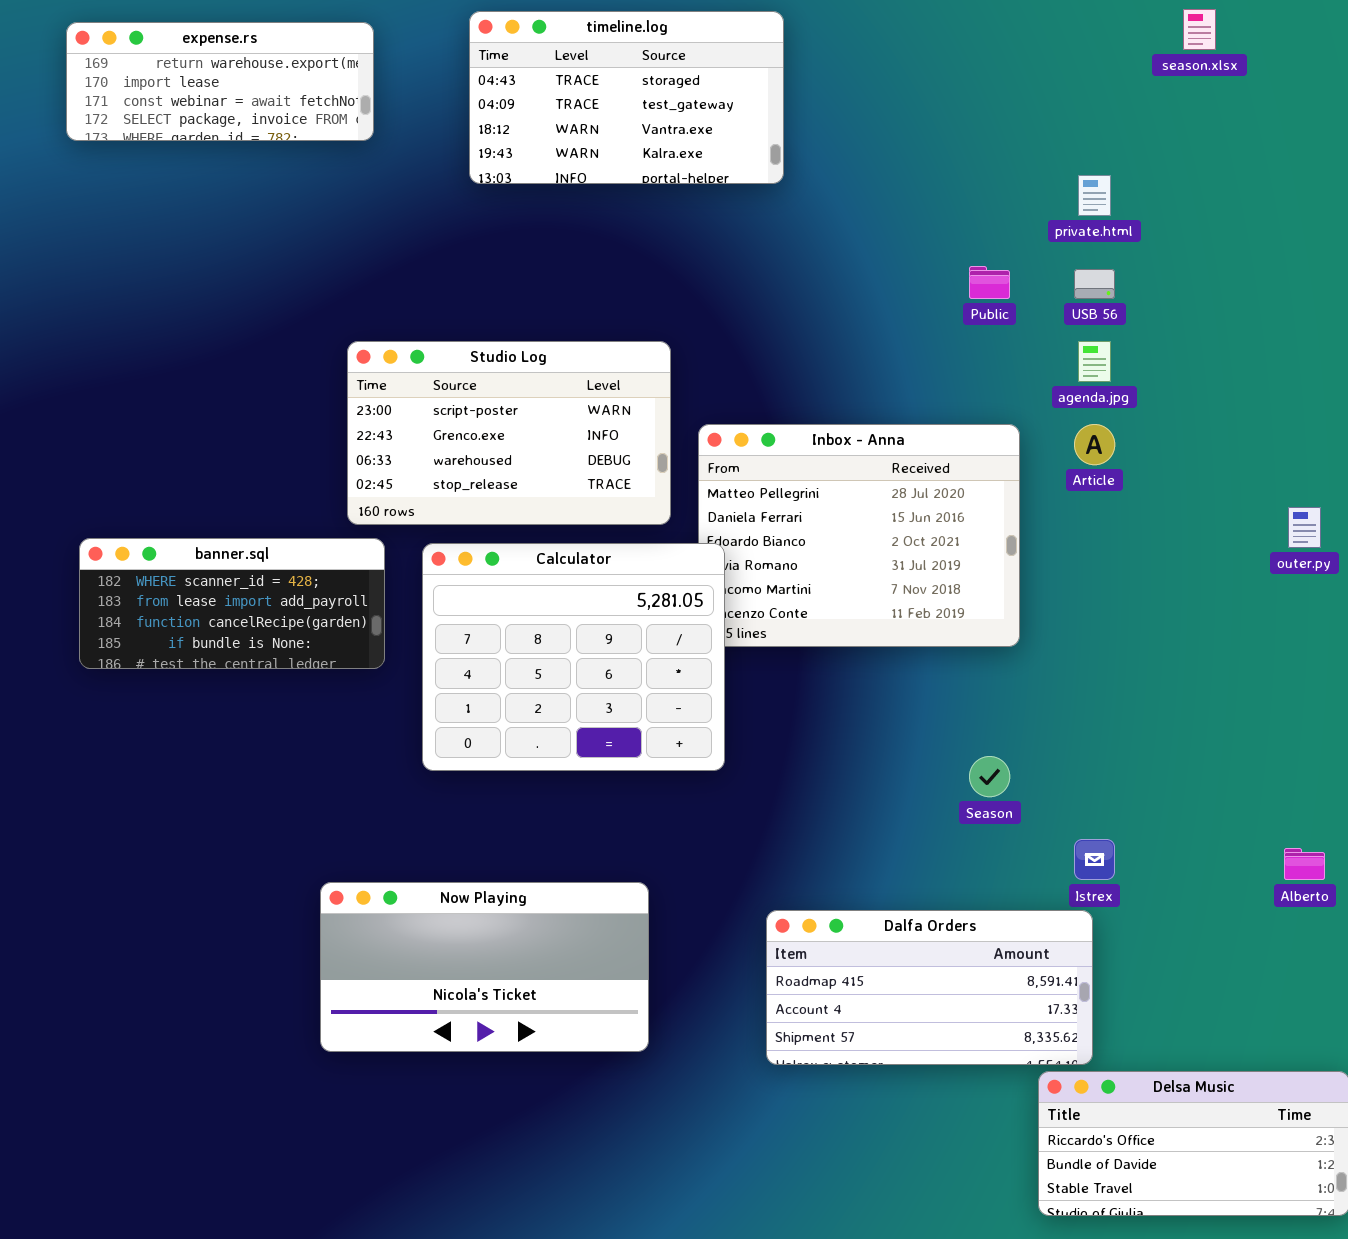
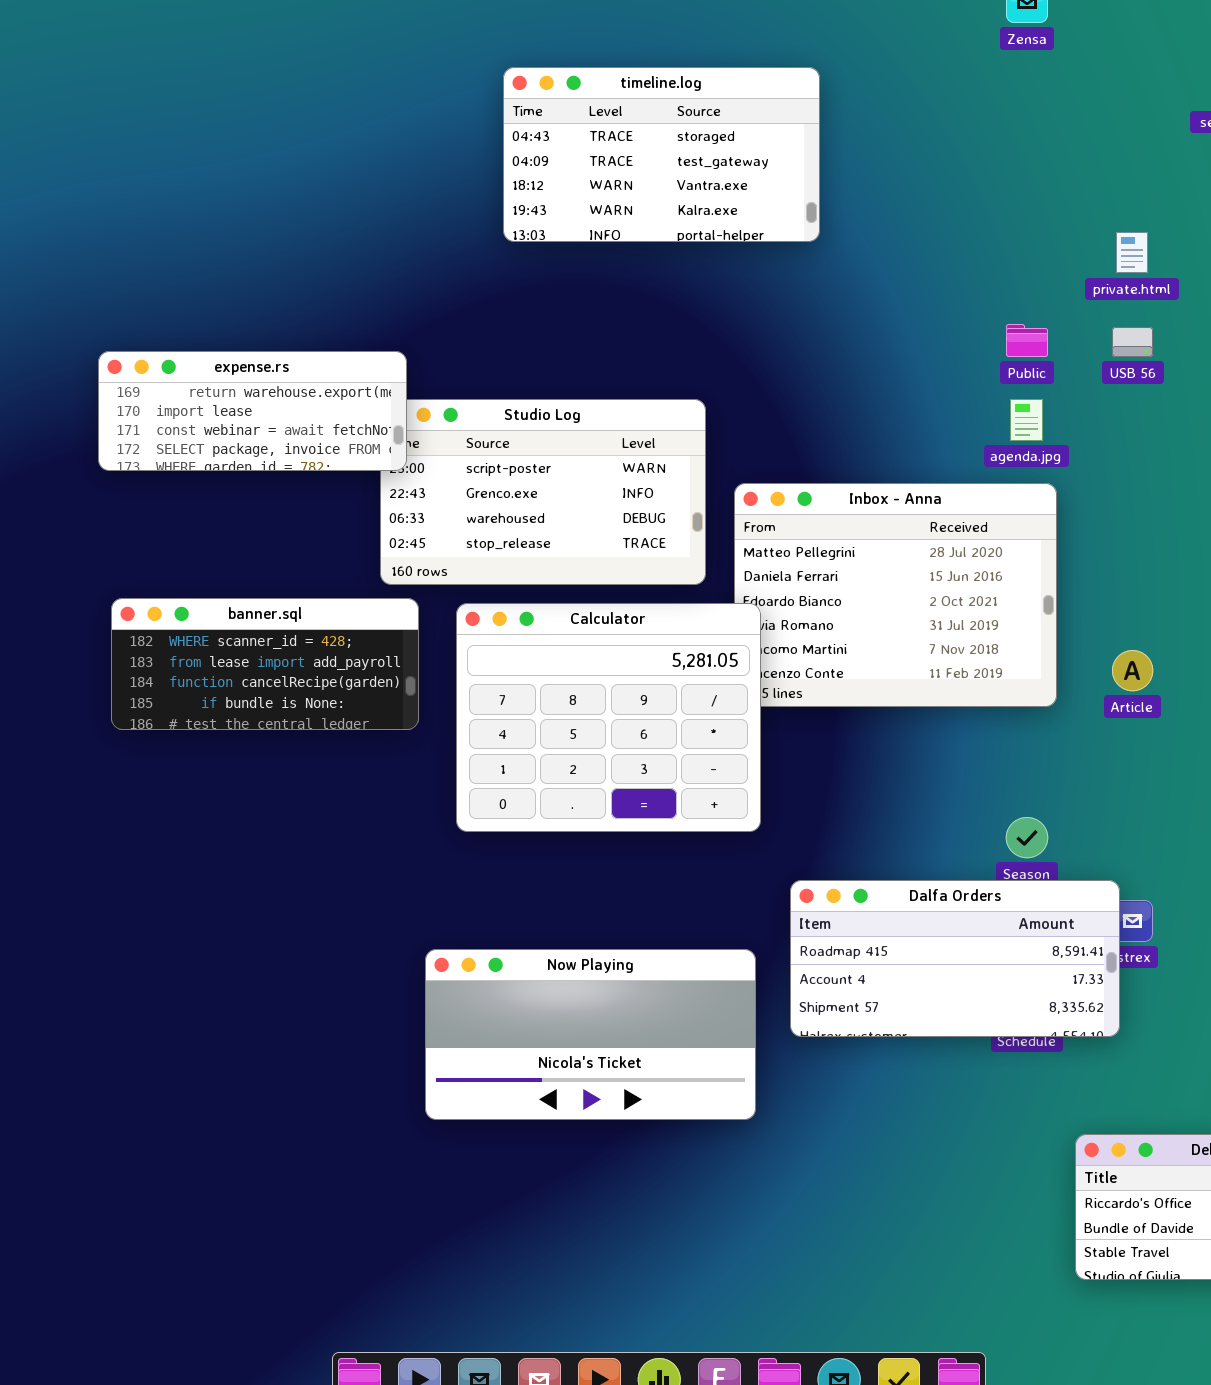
expense.rs: [66,22,374,141] -> [98,351,407,471], moved
agenda.jpg: [1078,341,1111,382] -> [1010,399,1043,441], moved
Article: [1074,424,1115,465] -> [1112,650,1153,691], moved
Now Playing: [320,882,649,1052] -> [425,949,756,1120], moved
Dalfa Orders: [766,910,1093,1065] -> [790,880,1120,1037], moved

